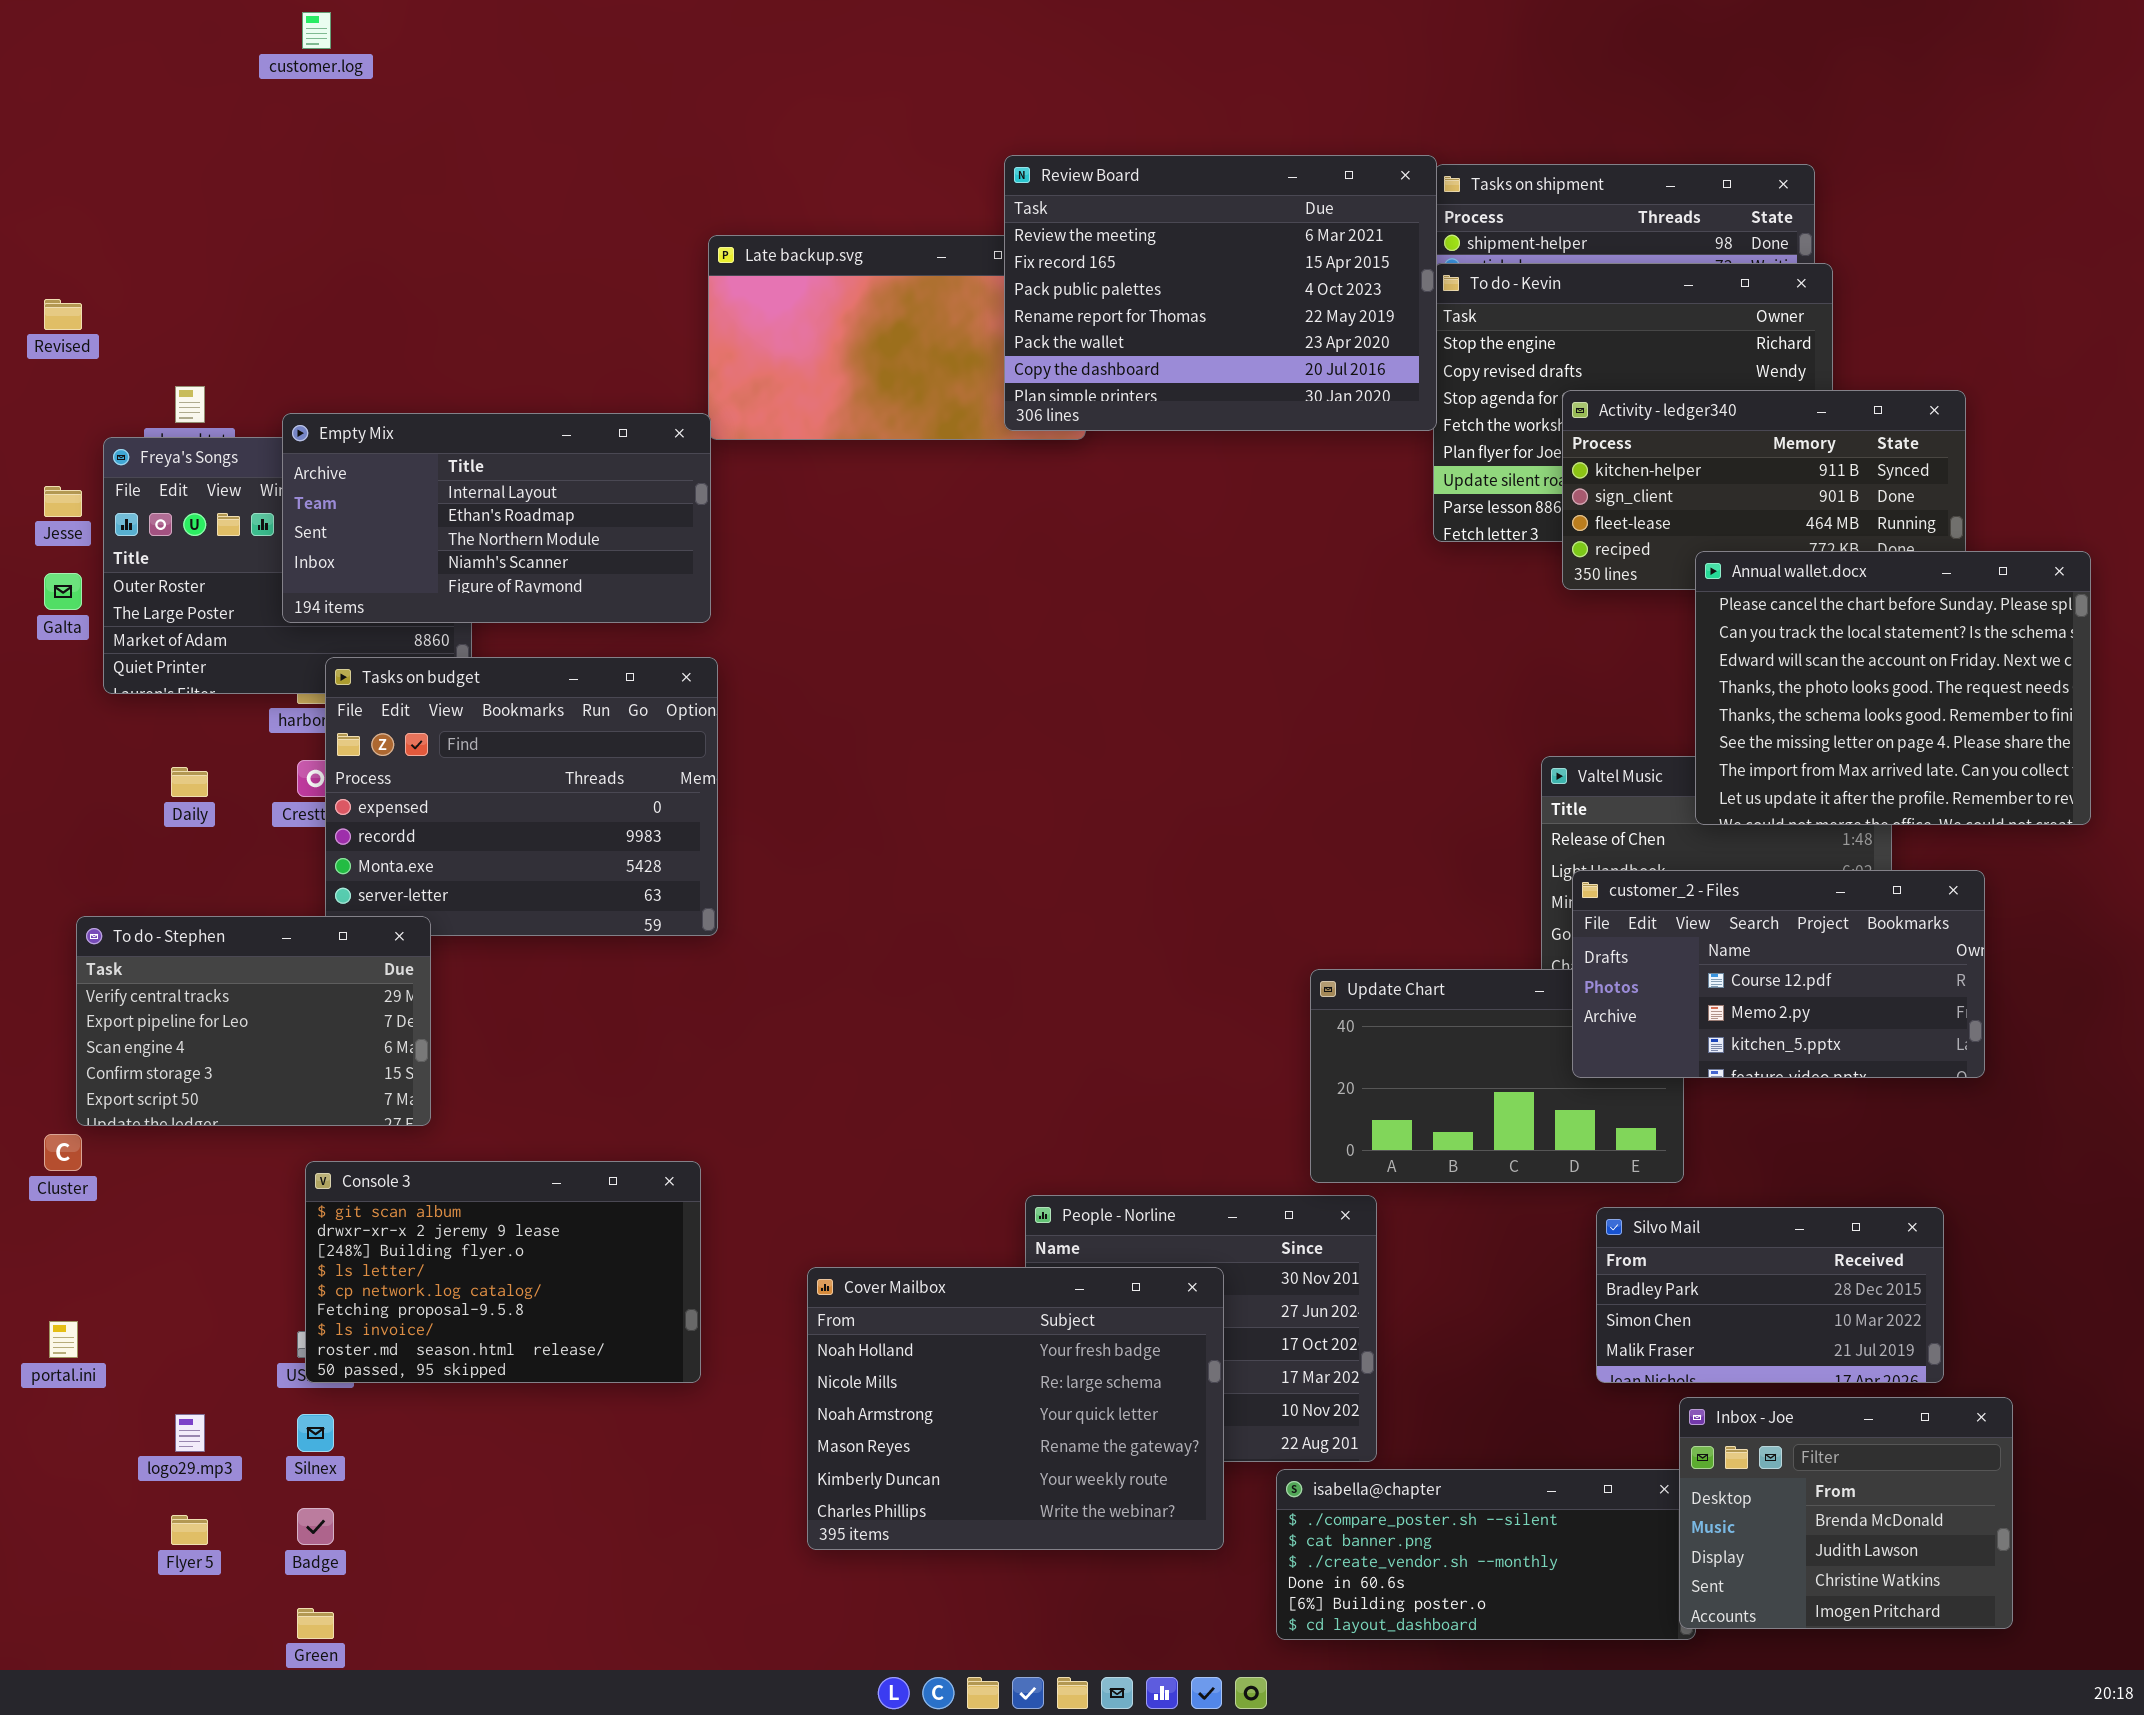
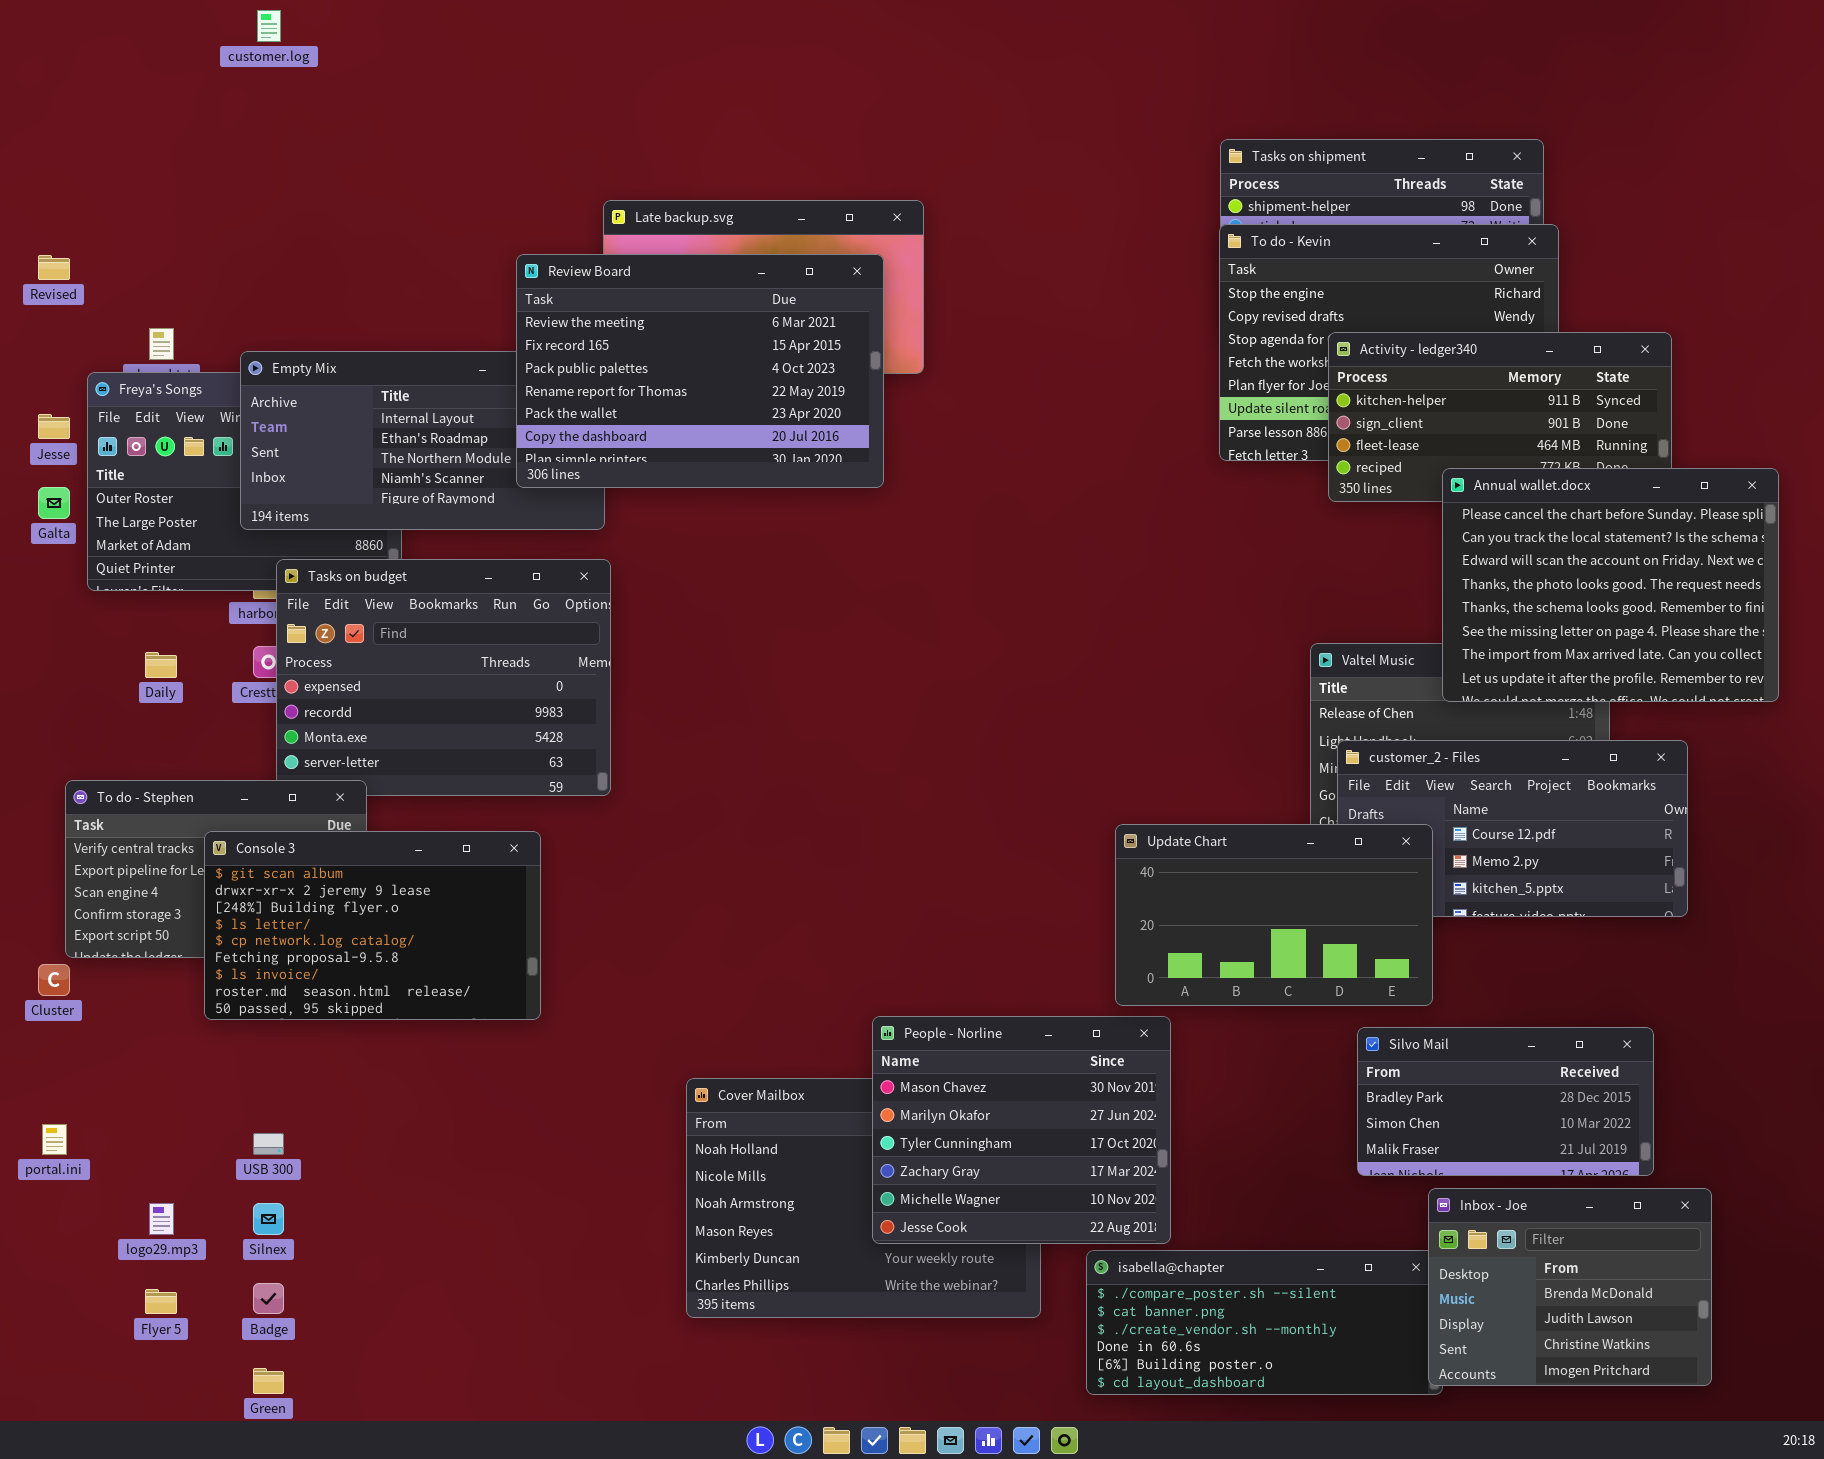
Review Board: [1004,155,1437,431] -> [516,254,884,488], moved
Update Chart: [1310,969,1684,1183] -> [1115,824,1433,1006], raised
Console 3: [305,1161,701,1383] -> [204,831,541,1020], moved
People - Norline: [1025,1195,1377,1462] -> [872,1016,1171,1244], raised

